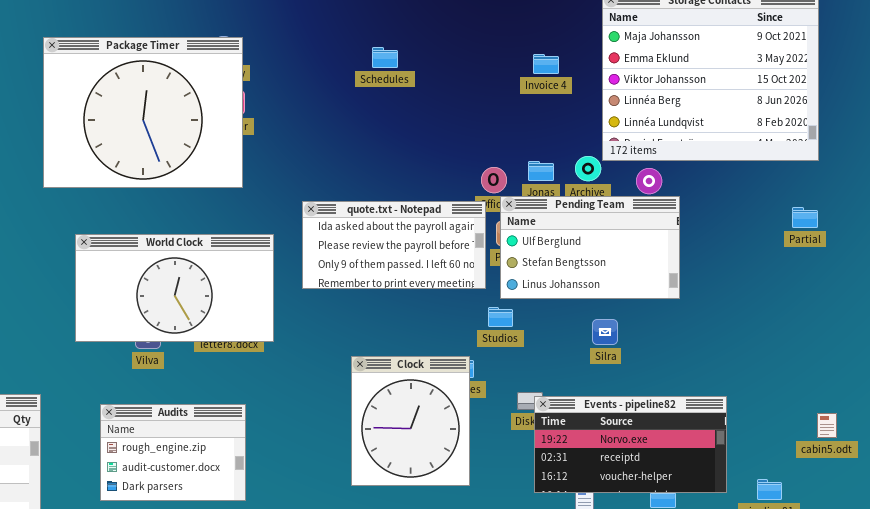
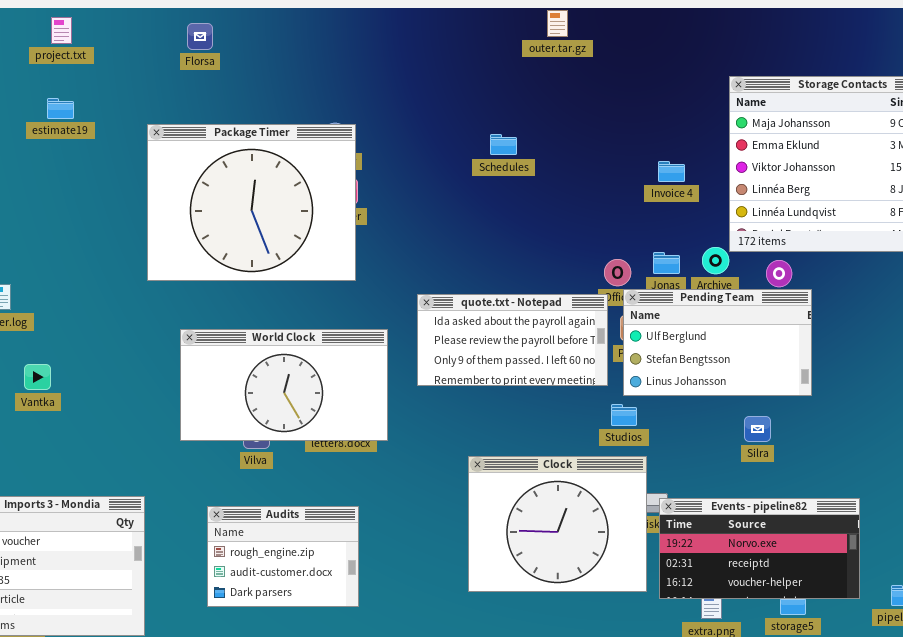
Invoice 4: [533,54,559,74] -> [658,161,685,182], moved
Silra: [592,319,618,345] -> [744,416,771,442], moved
Clock: [351,356,470,486] -> [468,456,647,592], resized

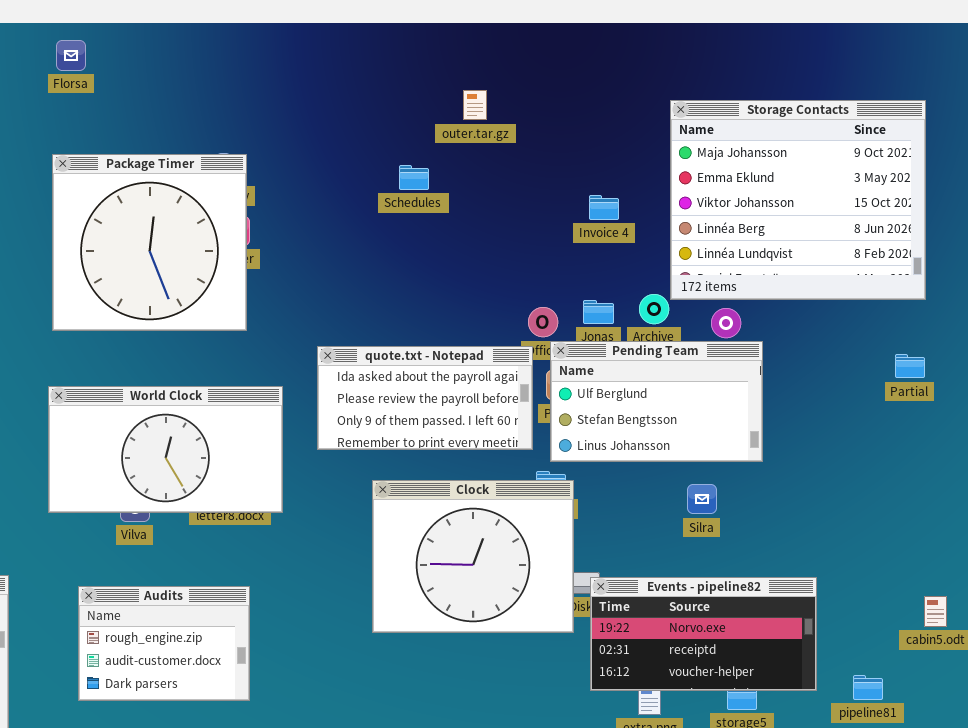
outer.tar.gz: [547,10,568,37] -> [463,90,487,120], moved
Package Timer: [147,124,356,281] -> [52,154,247,331], resized
Clock: [468,456,647,592] -> [372,480,574,633], moved

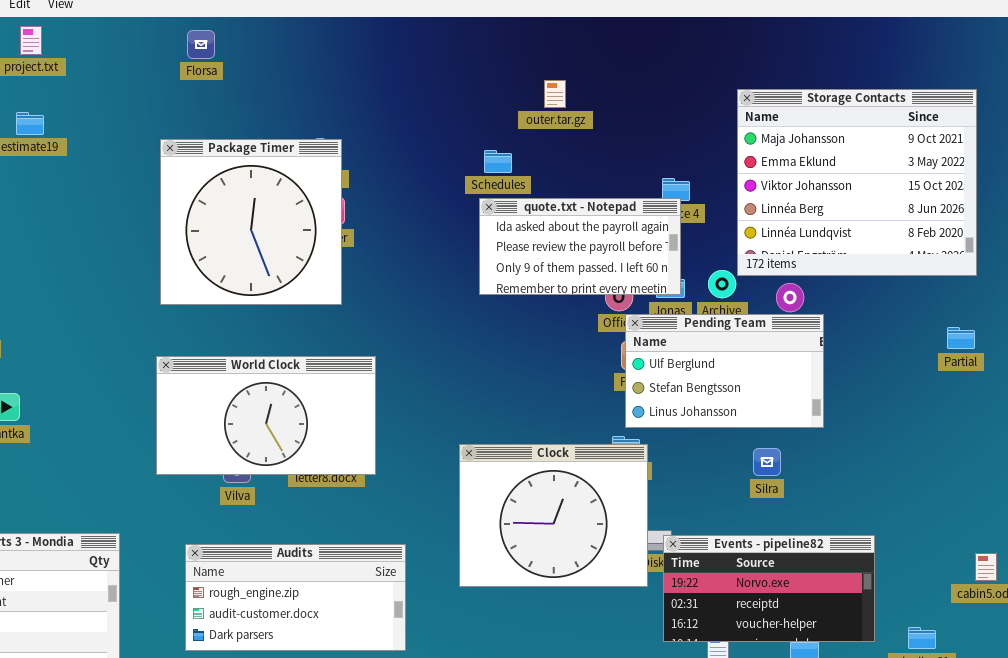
Florsa: [56,40,86,71] -> [187,30,215,59], moved
quote.txt - Notepad: [317,346,533,450] -> [479,198,681,295], moved
Audits: [78,586,250,701] -> [185,544,406,651], resized

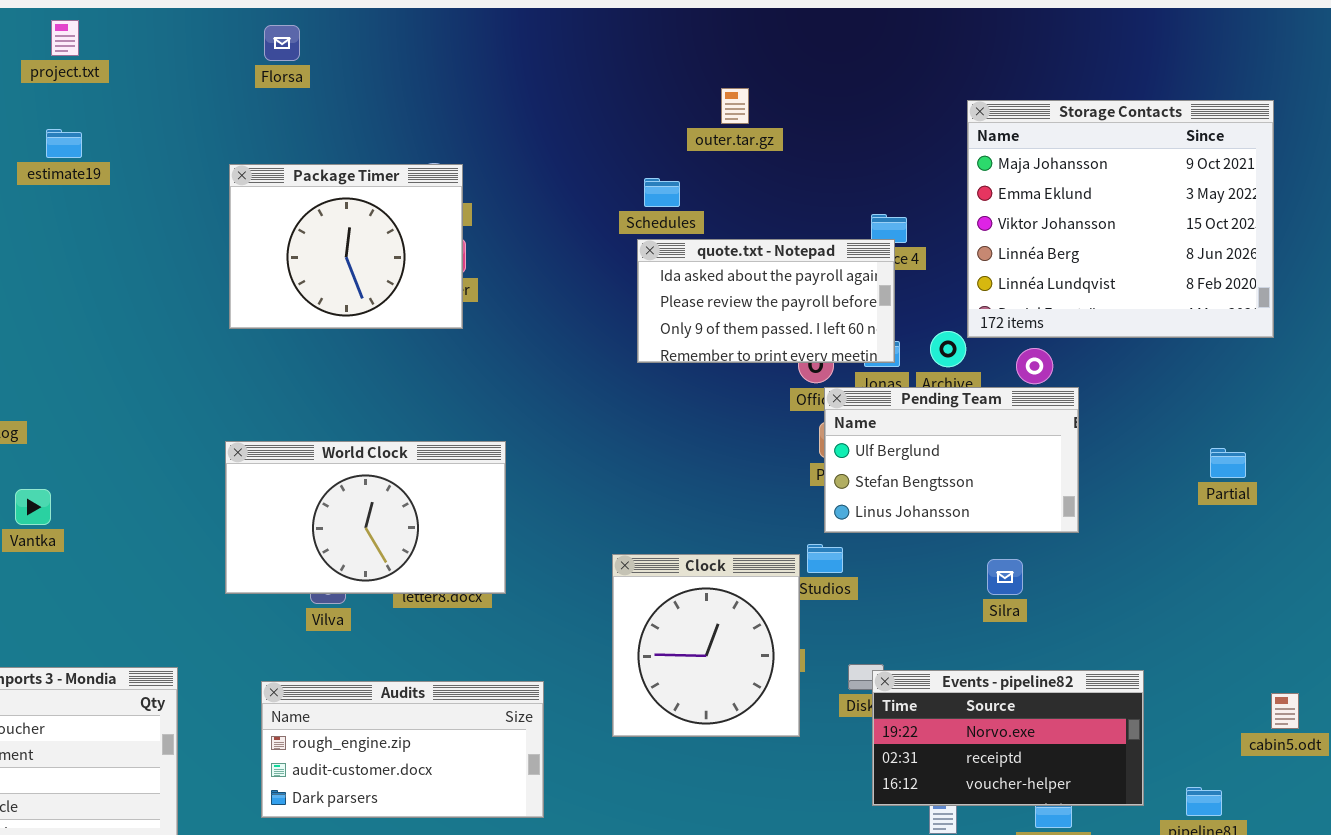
Package Timer: [160,139,342,305] -> [229,164,463,329], resized
Partial: [947,327,975,349] -> [1210,448,1246,478], moved
Clock: [459,444,648,587] -> [612,554,800,737], resized

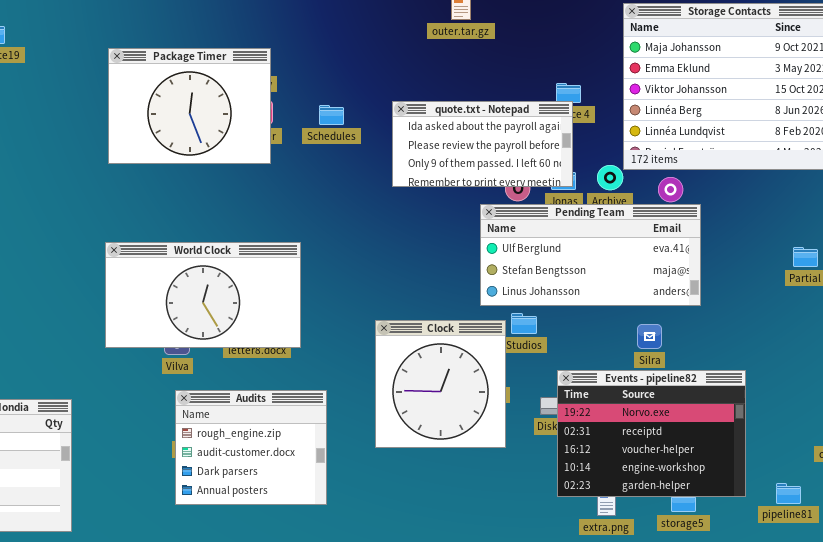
Schedules: [644,178,680,207] -> [319,105,344,125], moved
Pending Team: [824,387,1079,533] -> [480,204,701,306], resized
Events - pipeline82: [872,670,1144,806] -> [557,370,746,497], resized
Audits: [261,681,544,818] -> [175,390,327,505], resized

